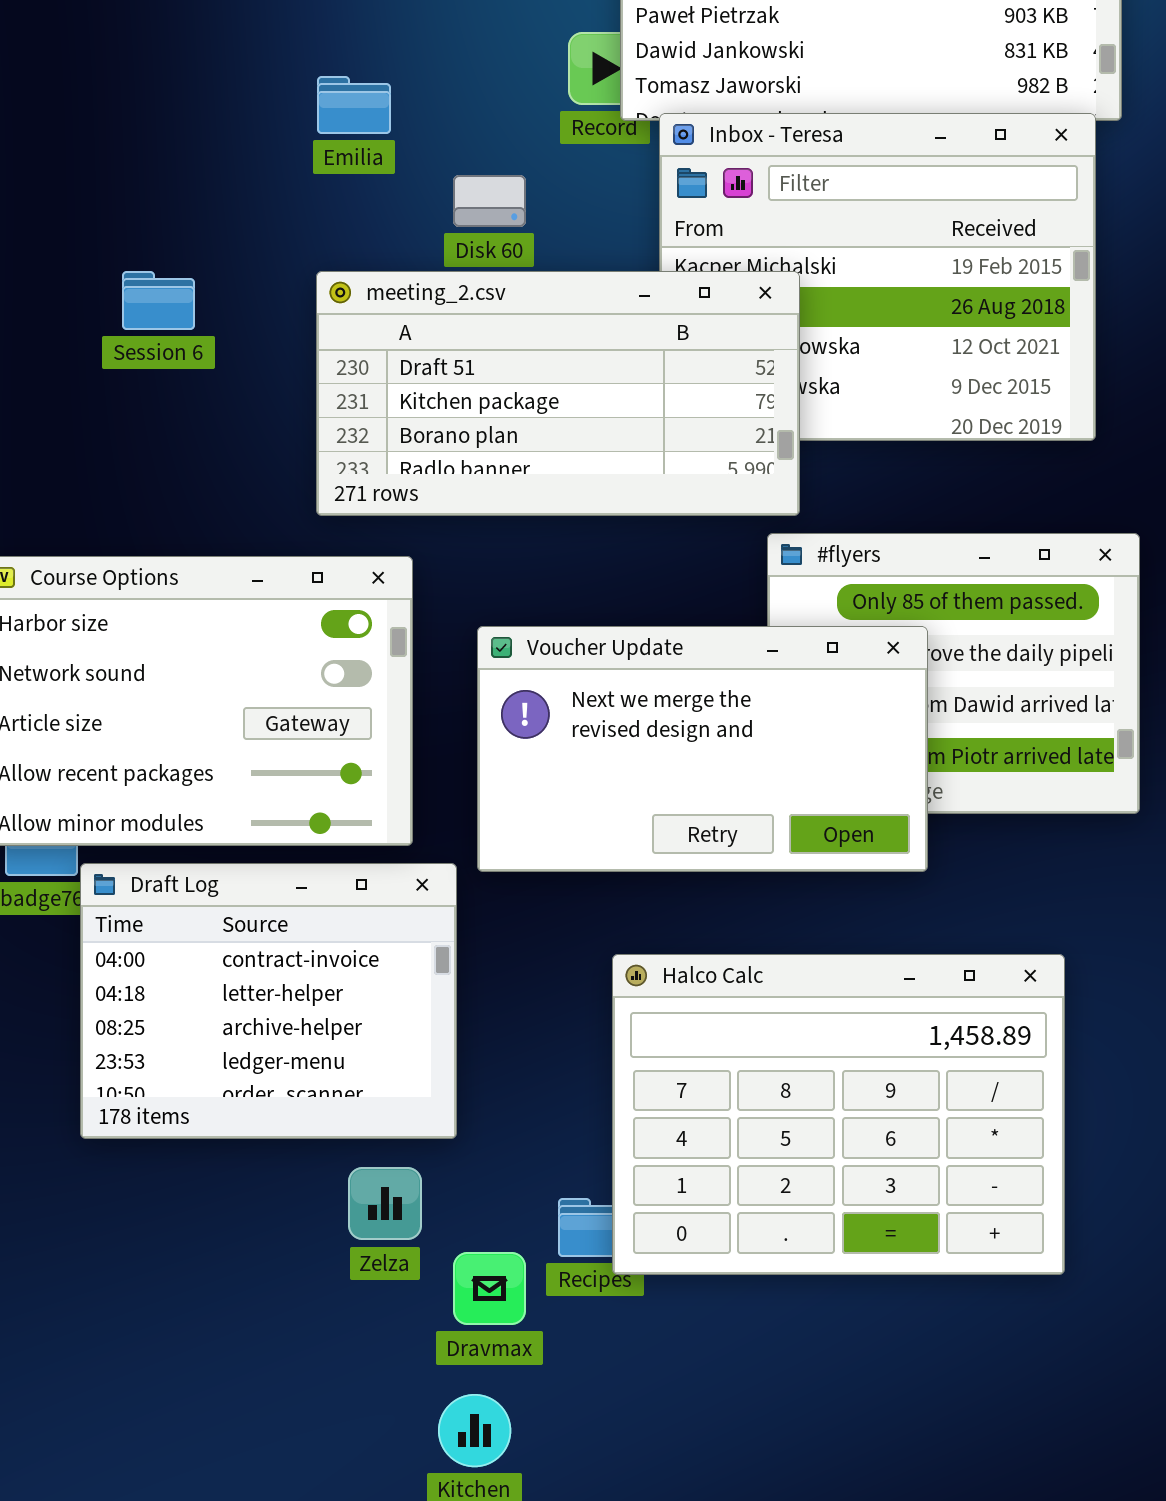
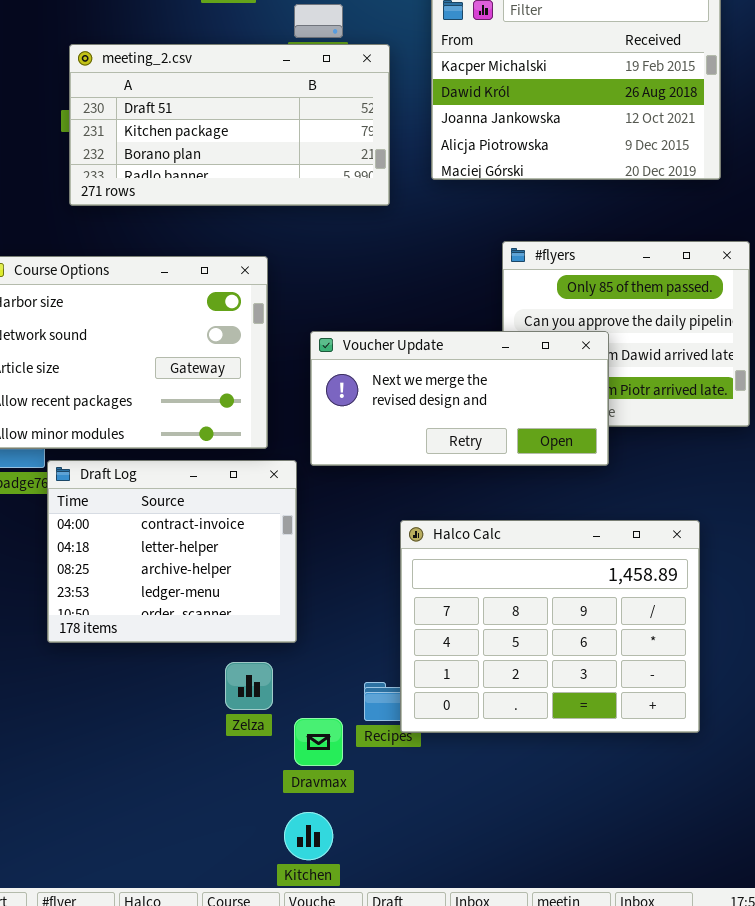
meeting_2.csv: [316,271,800,516] -> [69,44,390,206], moved
Voucher Update: [477,626,928,872] -> [310,331,609,466], resized

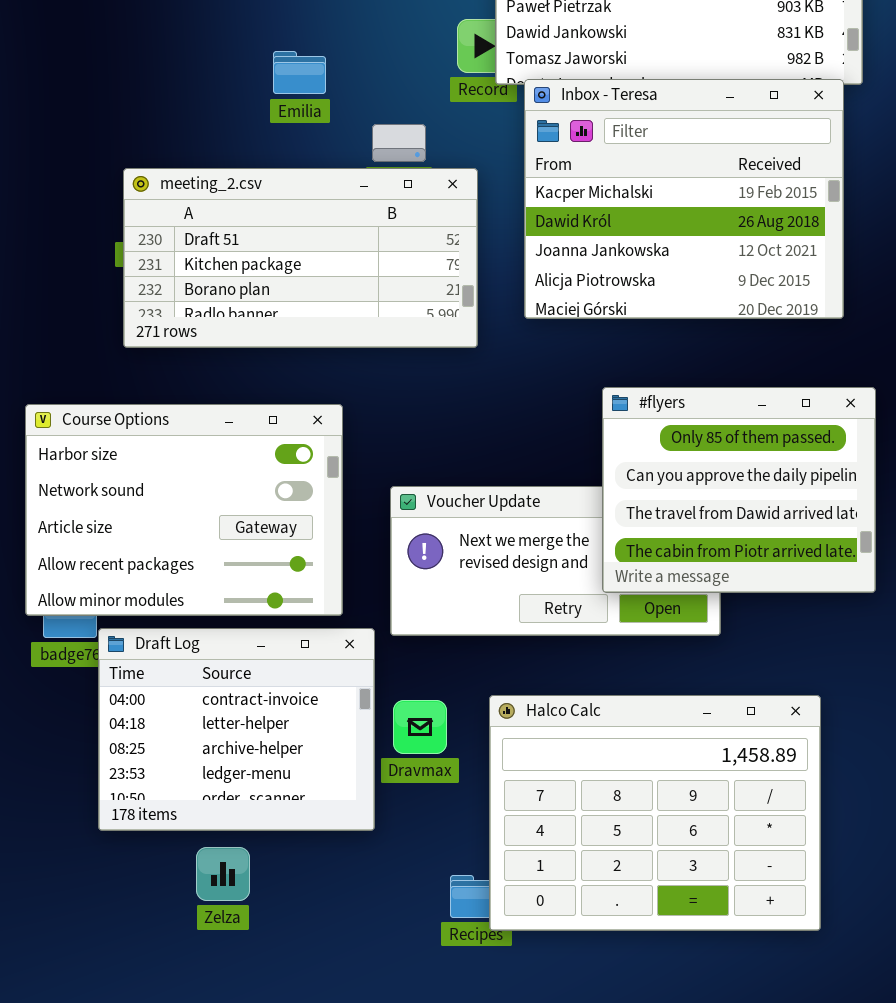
#flyers: [502,241,750,427] -> [602,387,876,593], raised
Zelza: [225,662,273,710] -> [196,847,250,901], moved
Dravmax: [294,718,343,766] -> [393,700,447,754], moved

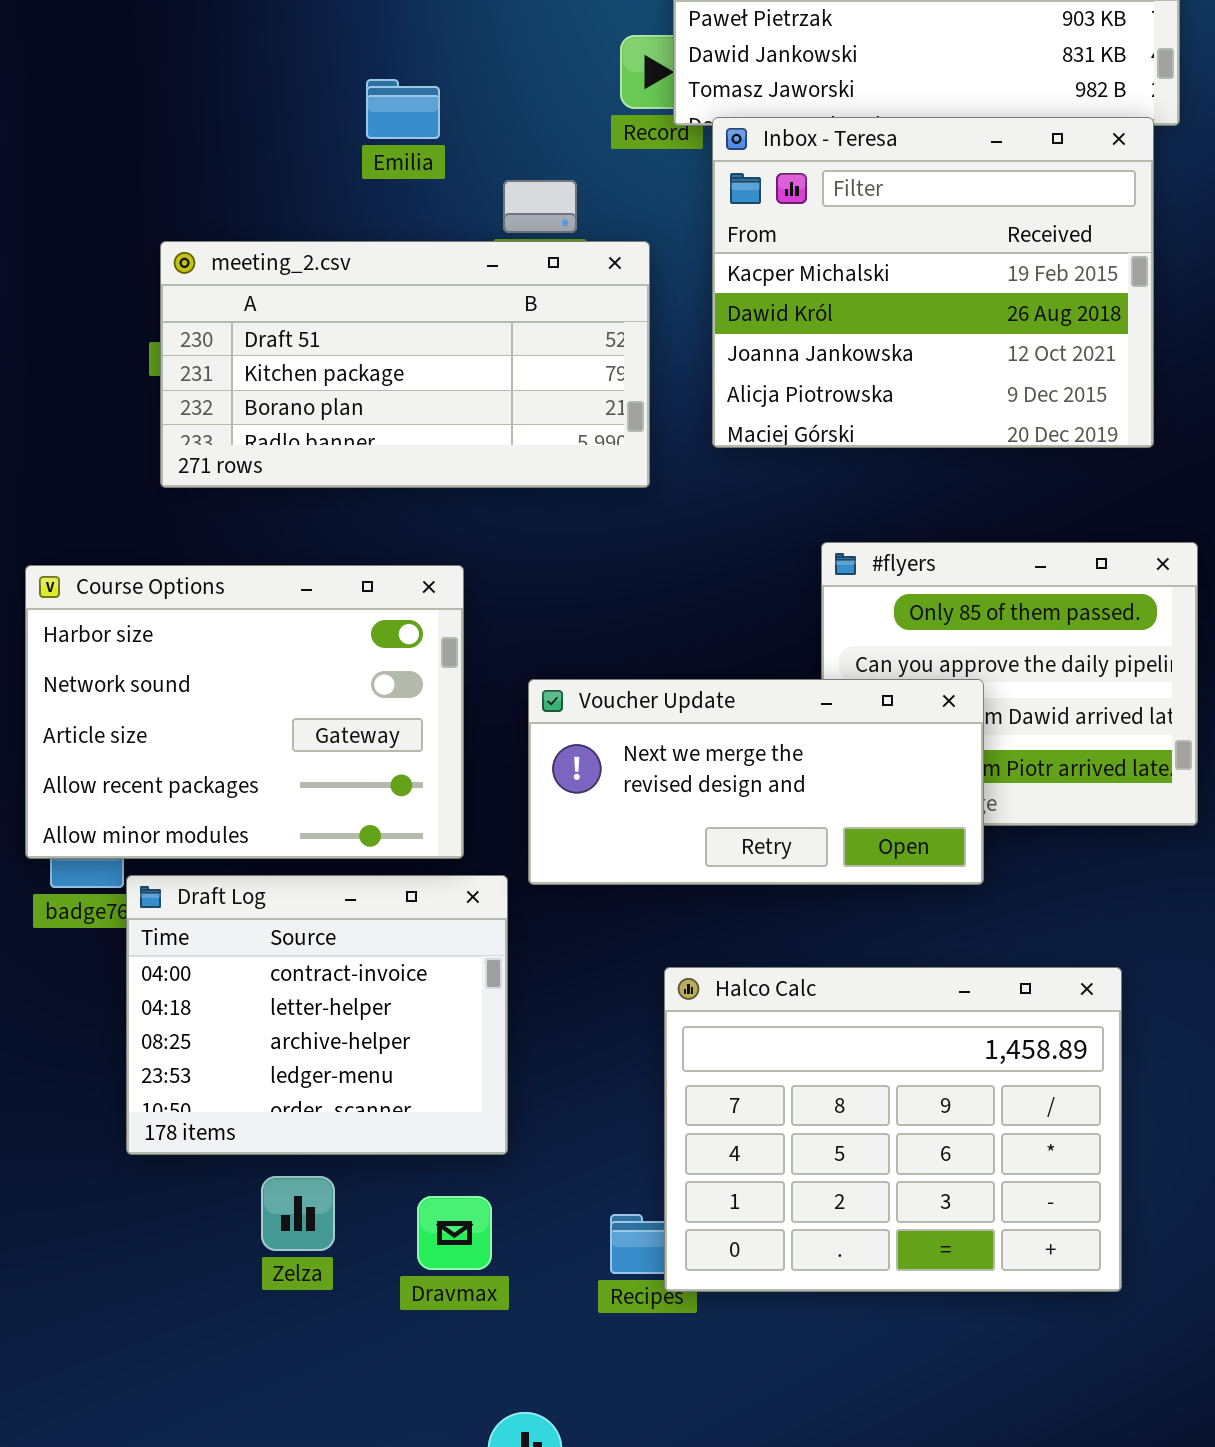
Voucher Update: [390,486,721,636] -> [528,679,984,885], raised
Dravmax: [393,700,447,754] -> [417,1196,492,1270], moved

